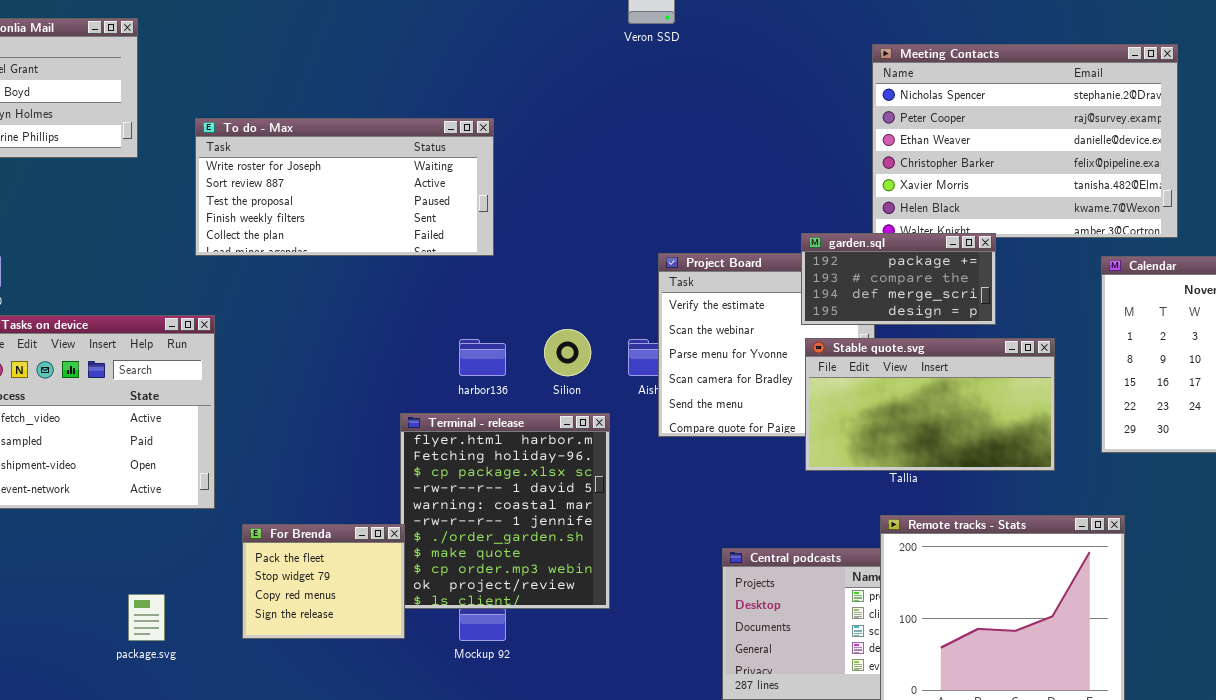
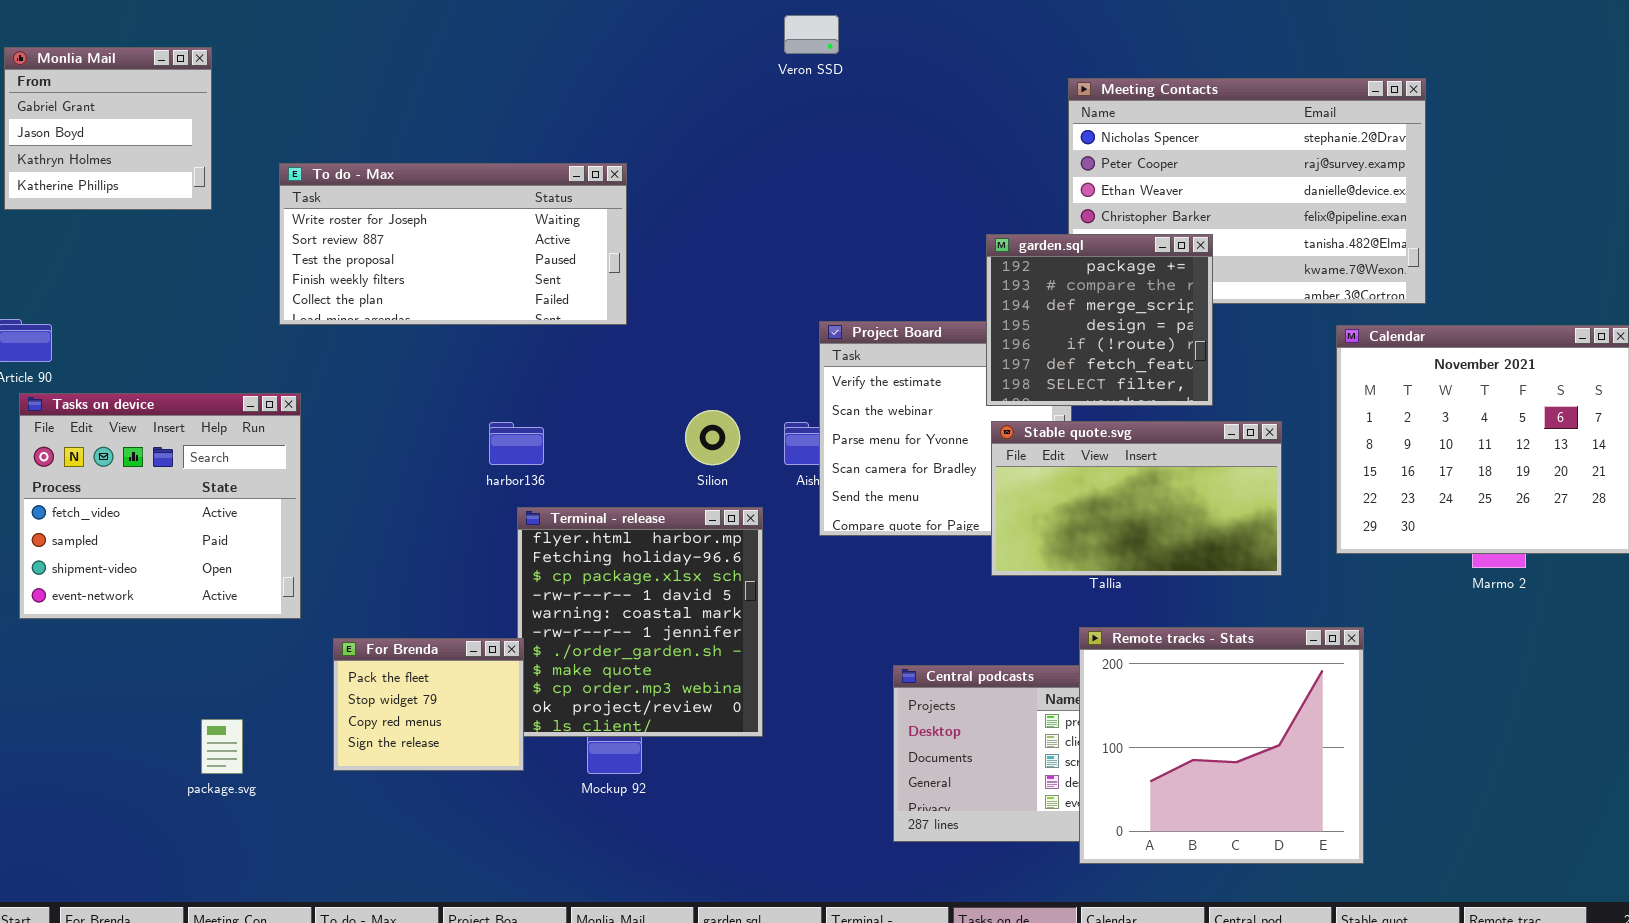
garden.sql: [801,233,996,325] -> [986,234,1213,406], resized
harbor136: [459,339,506,376] -> [489,422,544,465], moved

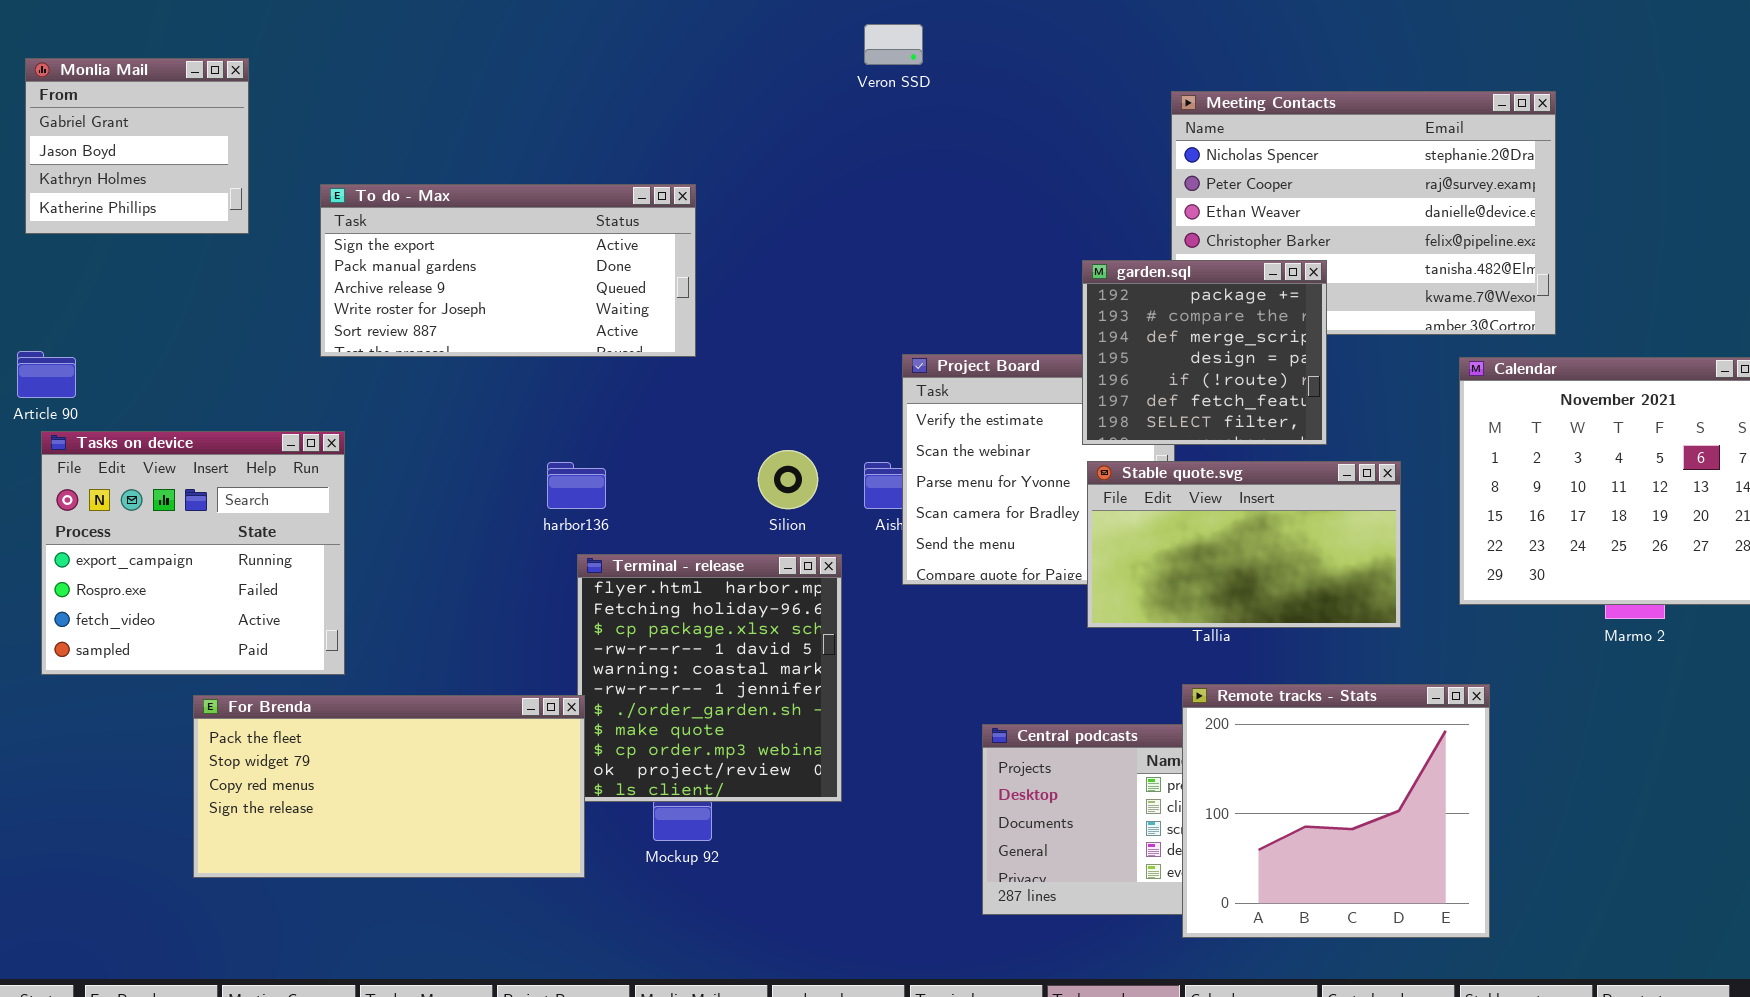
To do - Max: [279,163,627,325] -> [320,184,696,357], scrolled up 3 rows
Tasks on device: [19,393,301,619] -> [41,431,345,675], scrolled up 2 rows
For Brenda: [333,638,524,771] -> [193,695,585,878], resized

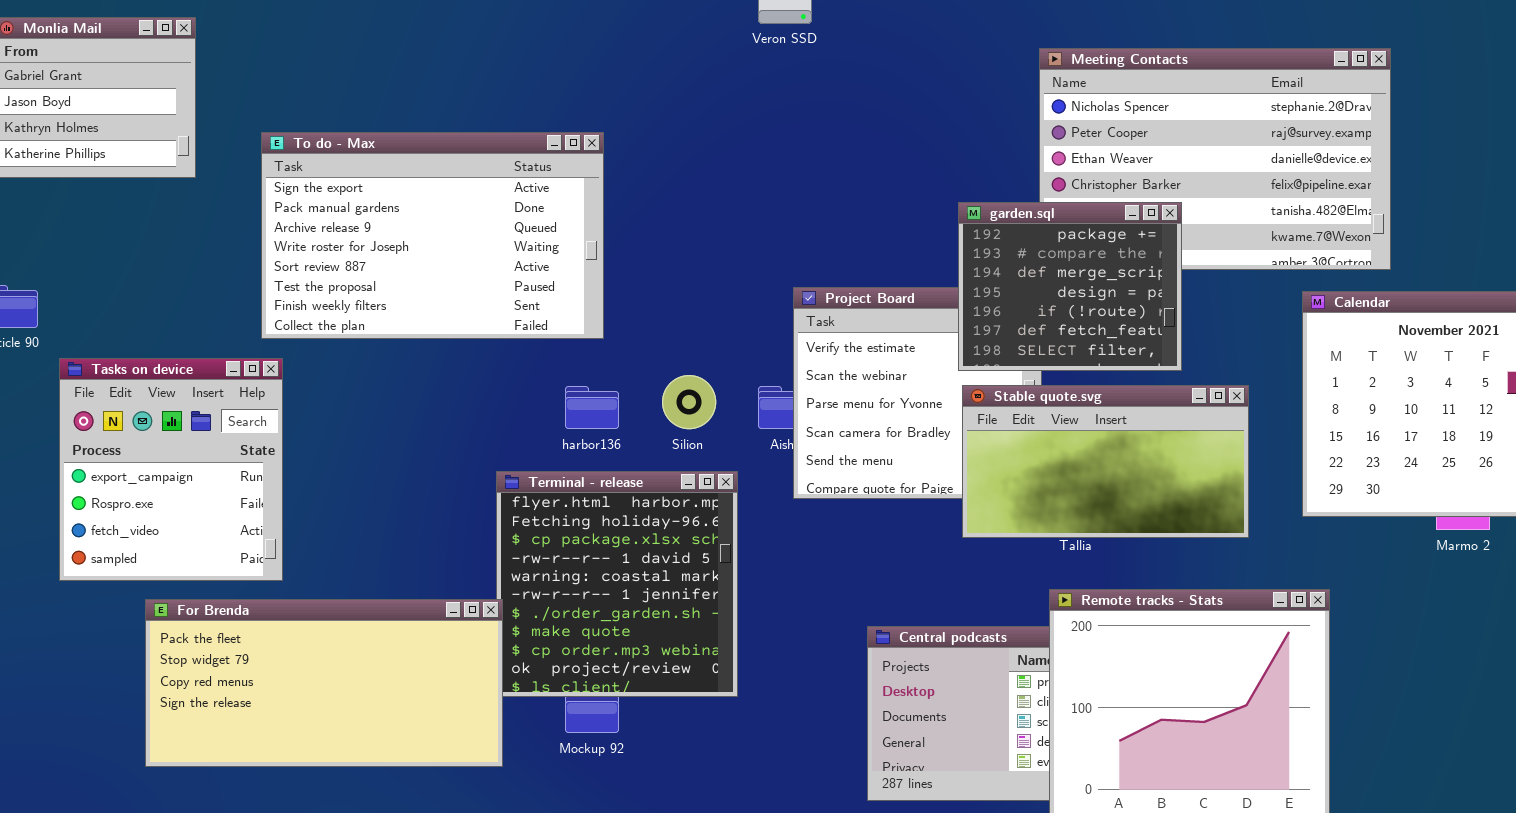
To do - Max: [320,184,696,357] -> [261,132,604,339], resized
Tasks on device: [41,431,345,675] -> [59,358,283,581], resized
harbor136: [547,462,606,509] -> [565,386,619,429], moved

